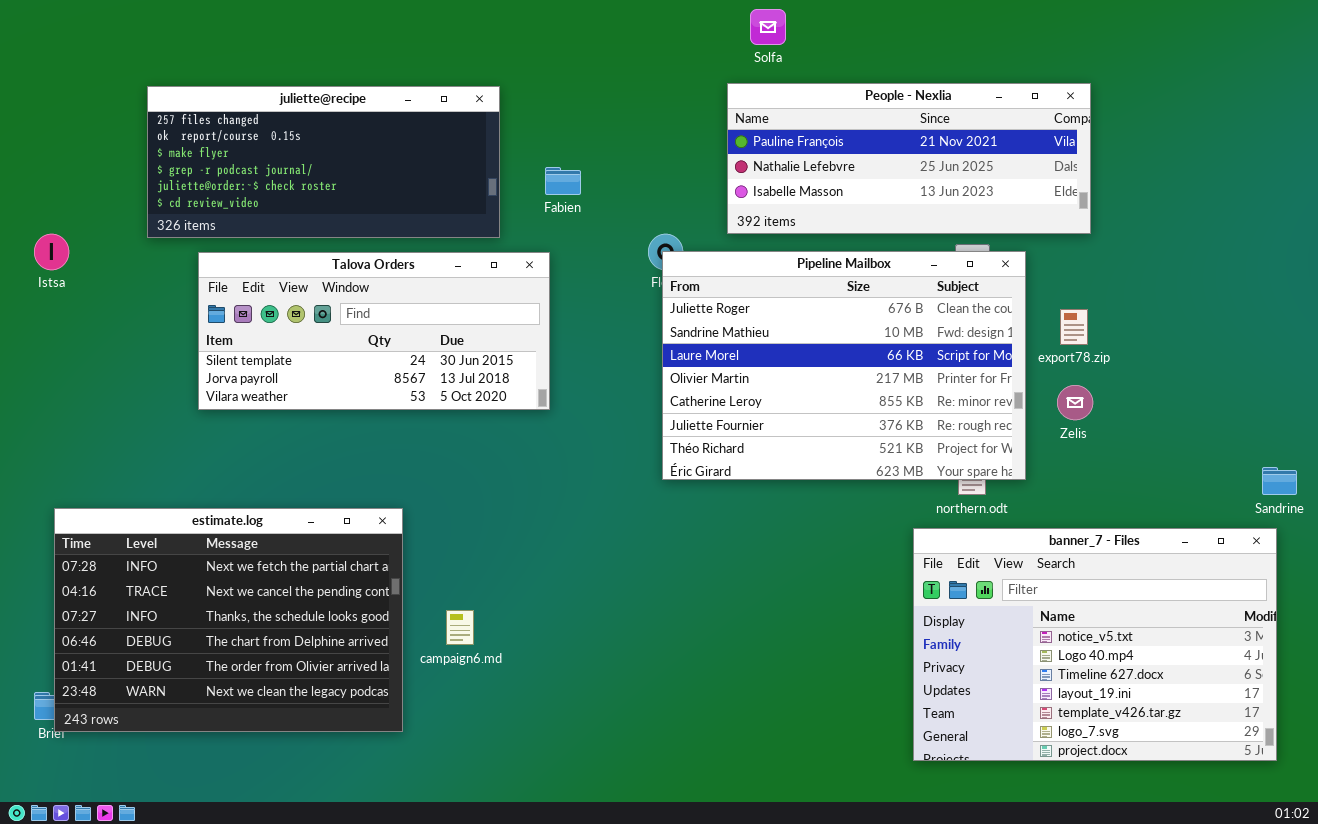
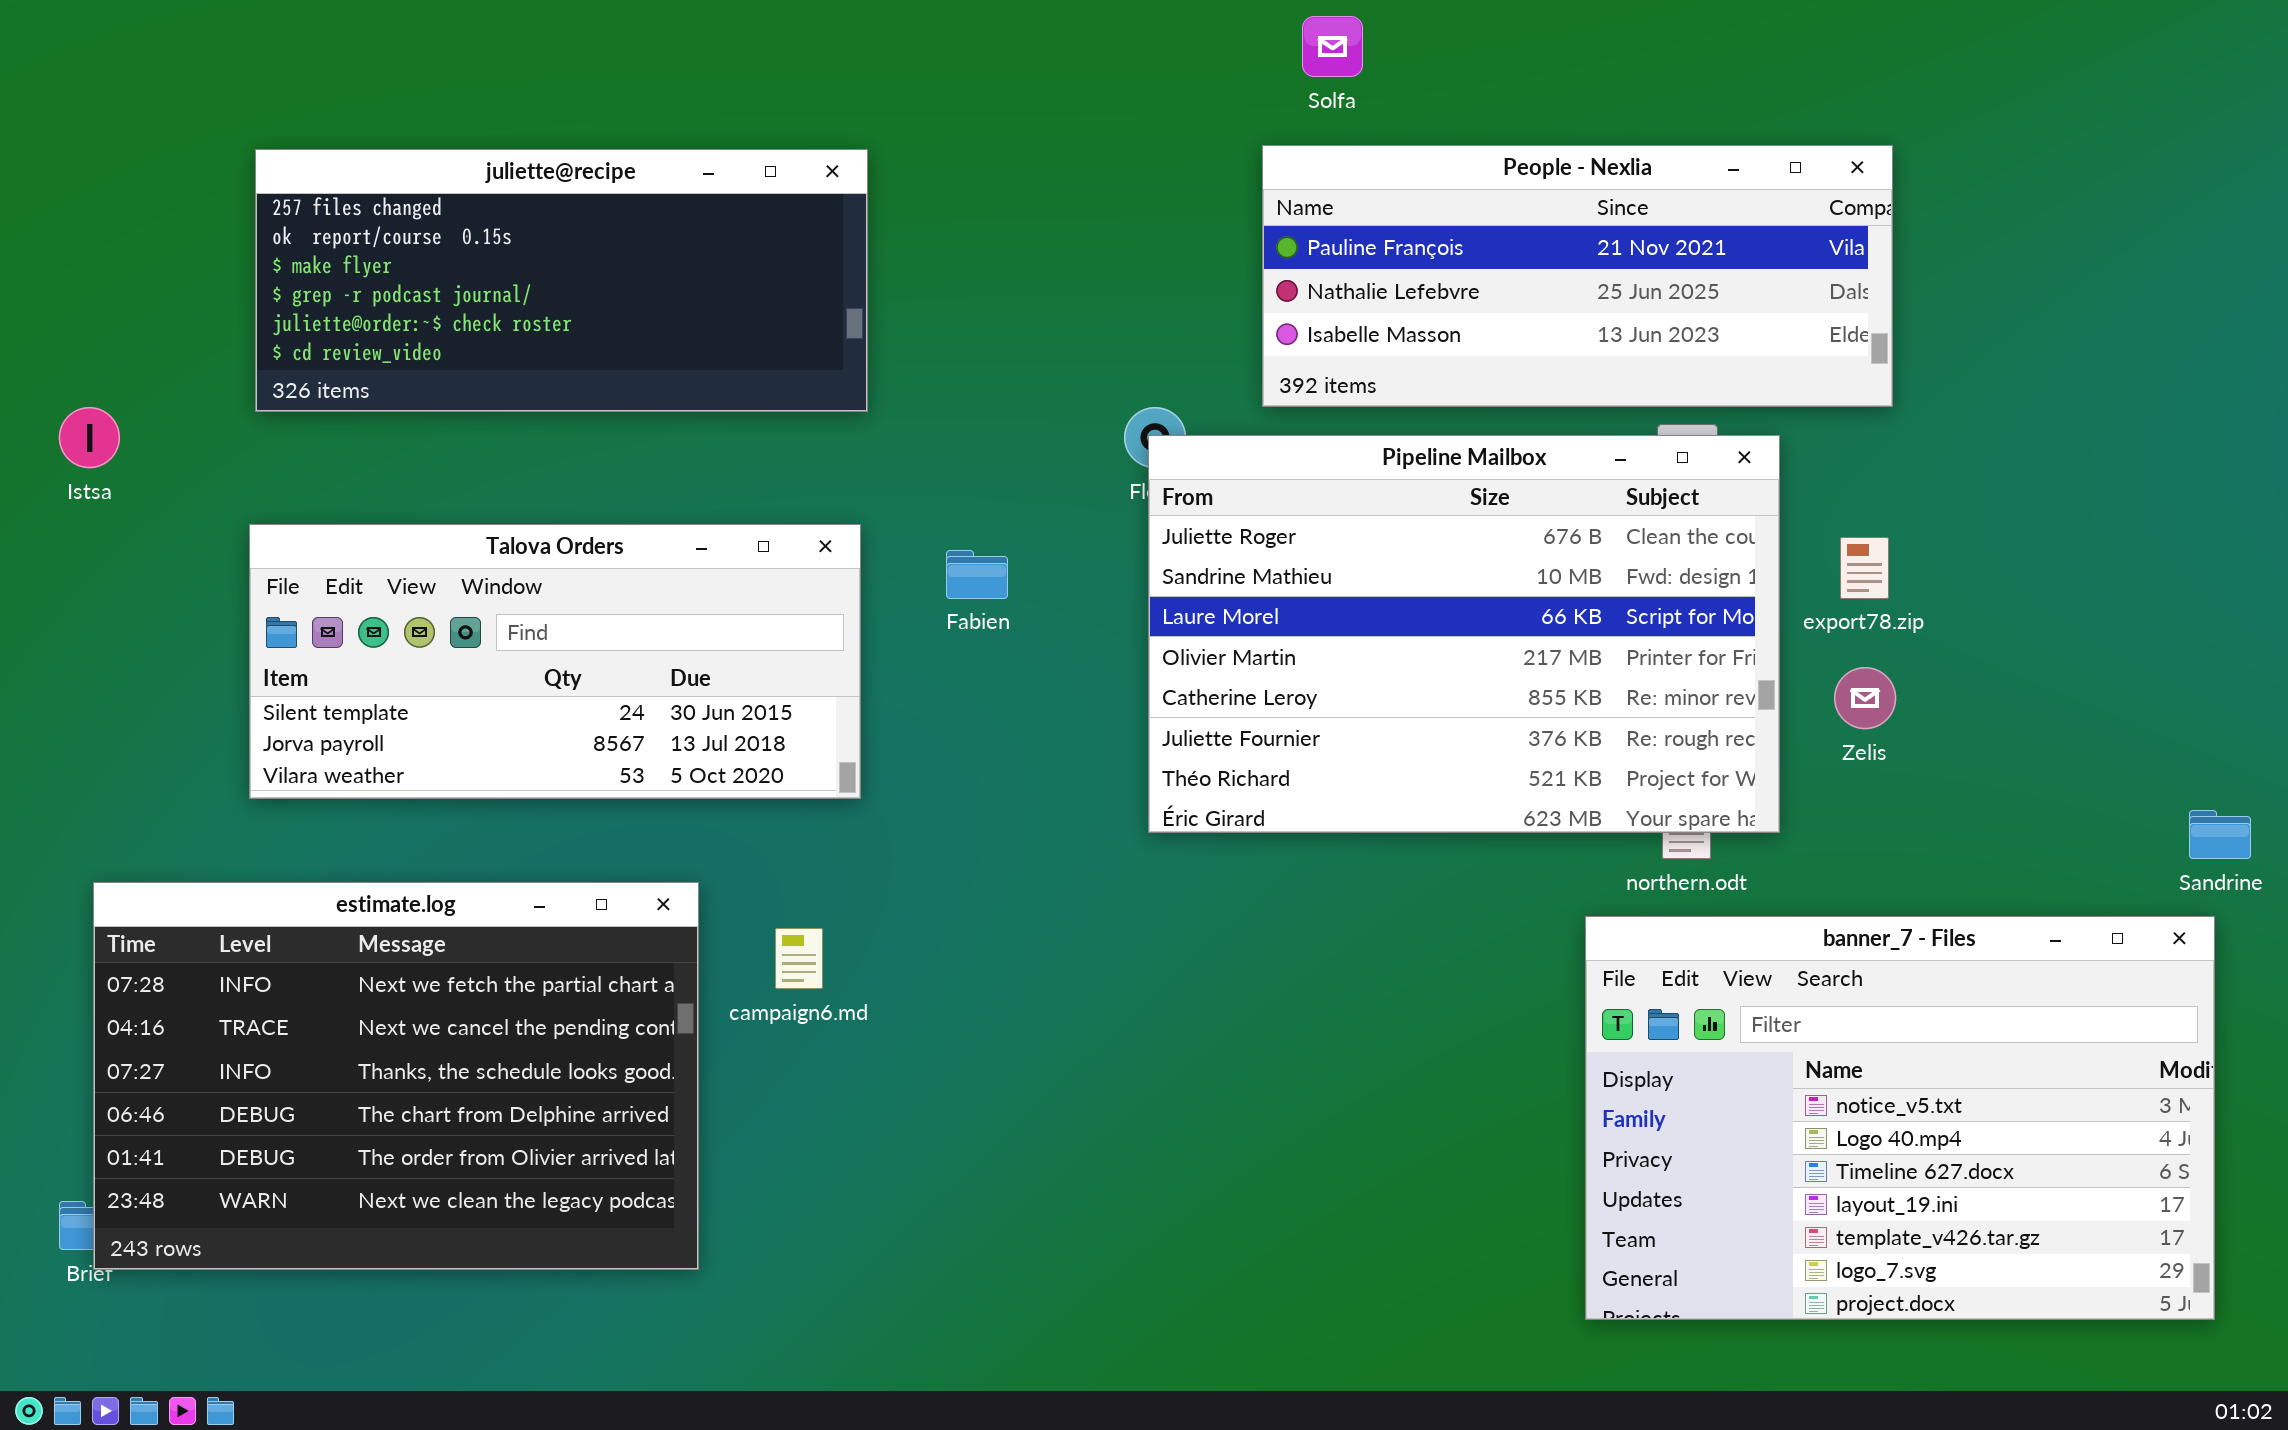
Fabien: [545,167,581,195] -> [946,550,1008,599], moved
Talova Orders: [198,252,550,410] -> [249,524,861,799], moved
campaign6.md: [446,610,474,645] -> [775,928,823,989], moved

